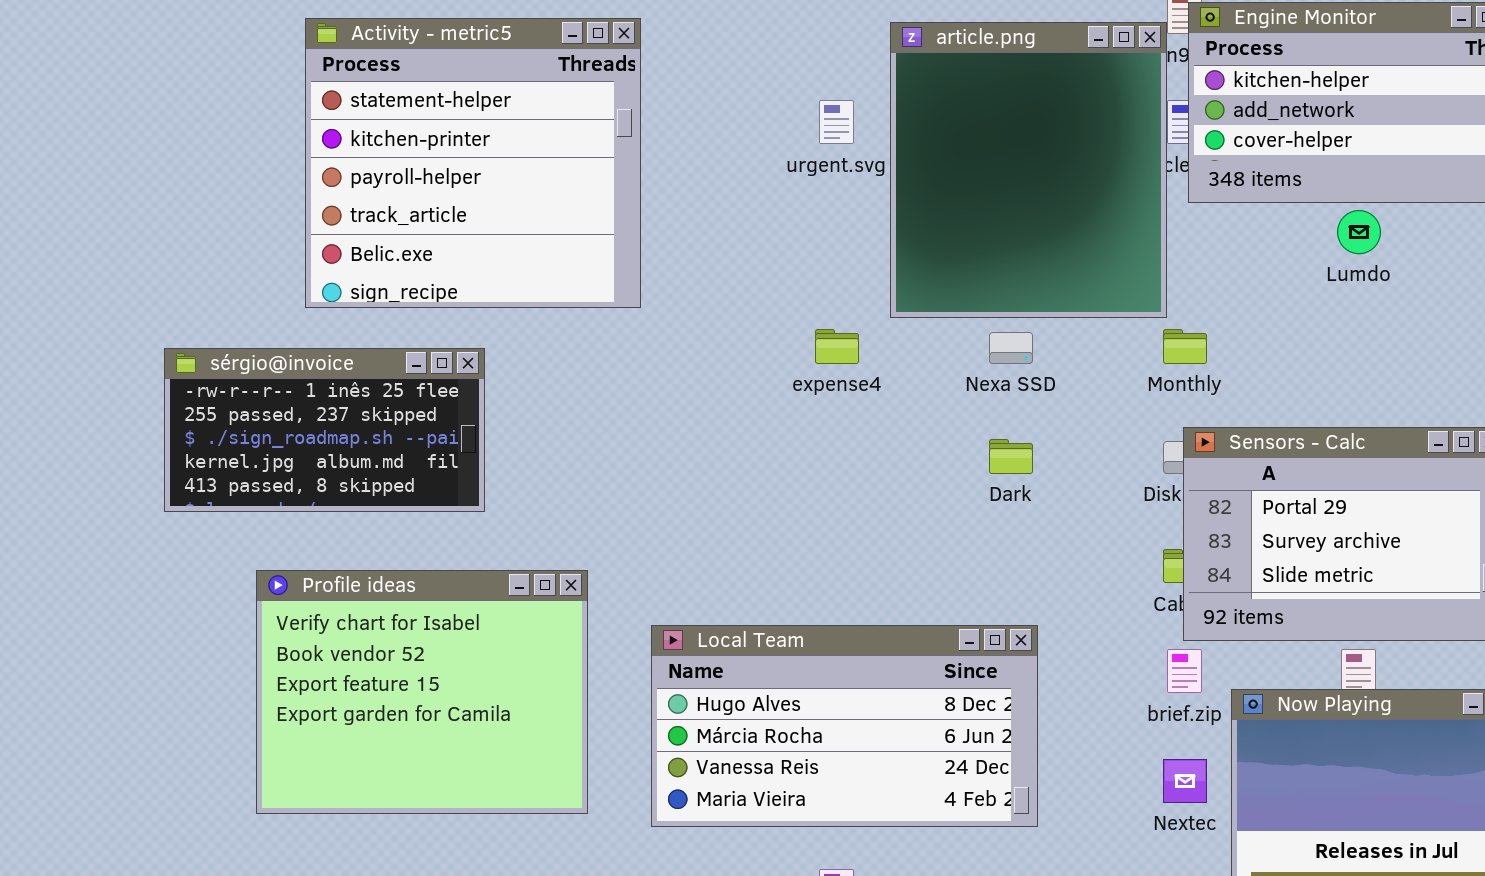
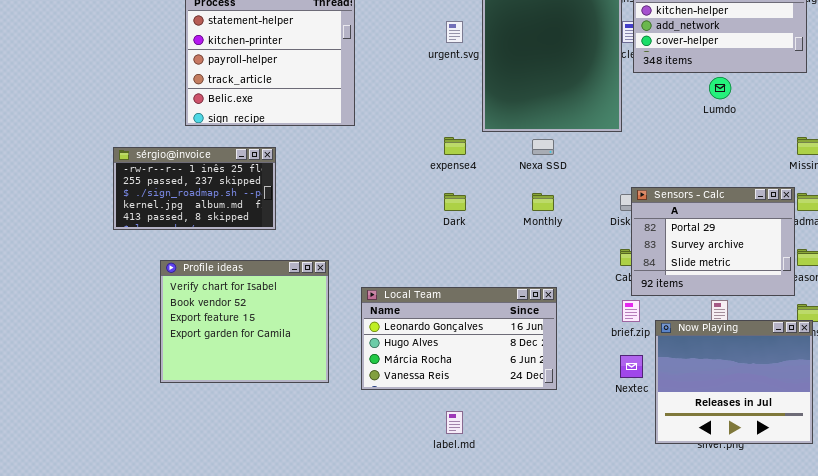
Monthly: [1163,329,1207,364] -> [532,193,554,211], moved
Dark: [989,439,1033,474] -> [444,193,466,211], moved
Local Team: [651,625,1038,827] -> [361,287,557,390], scrolled up 1 row

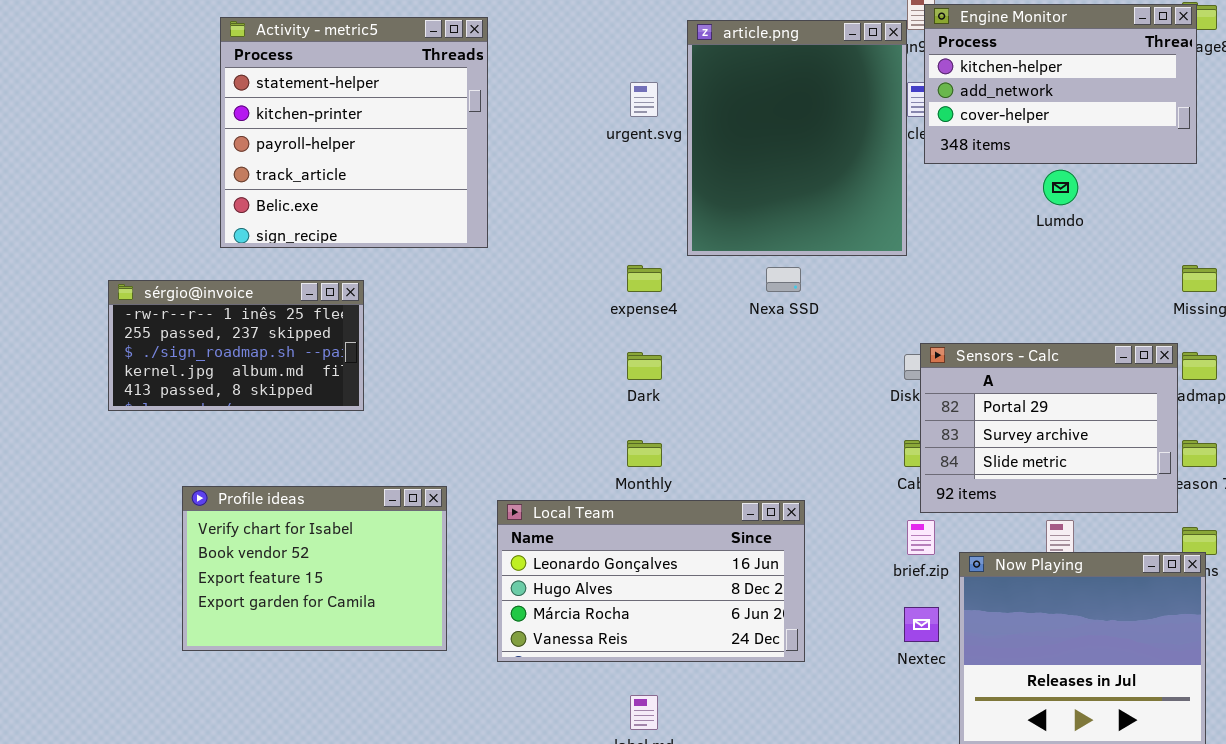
Monthly: [532,193,554,211] -> [627,440,662,467], moved
Profile ideas: [160,260,329,383] -> [182,486,447,651], resized

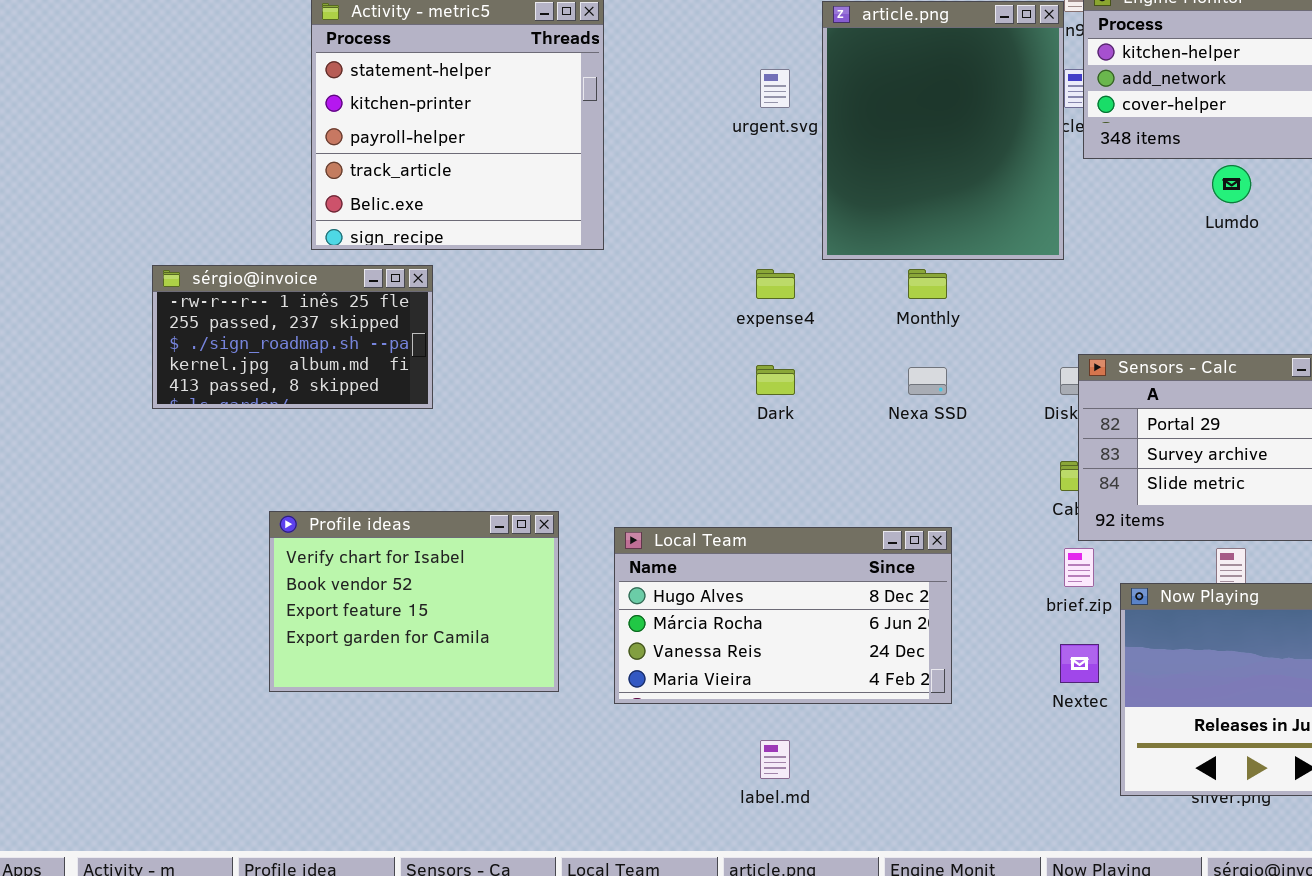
Nexa SSD: [766,267,801,292] -> [908,367,947,395], moved
sérgio@invoice: [108,280,364,411] -> [152,265,433,409], moved
Monthly: [627,440,662,467] -> [908,269,947,299], moved
Local Team: [497,500,805,662] -> [614,527,952,704], scrolled down 1 row

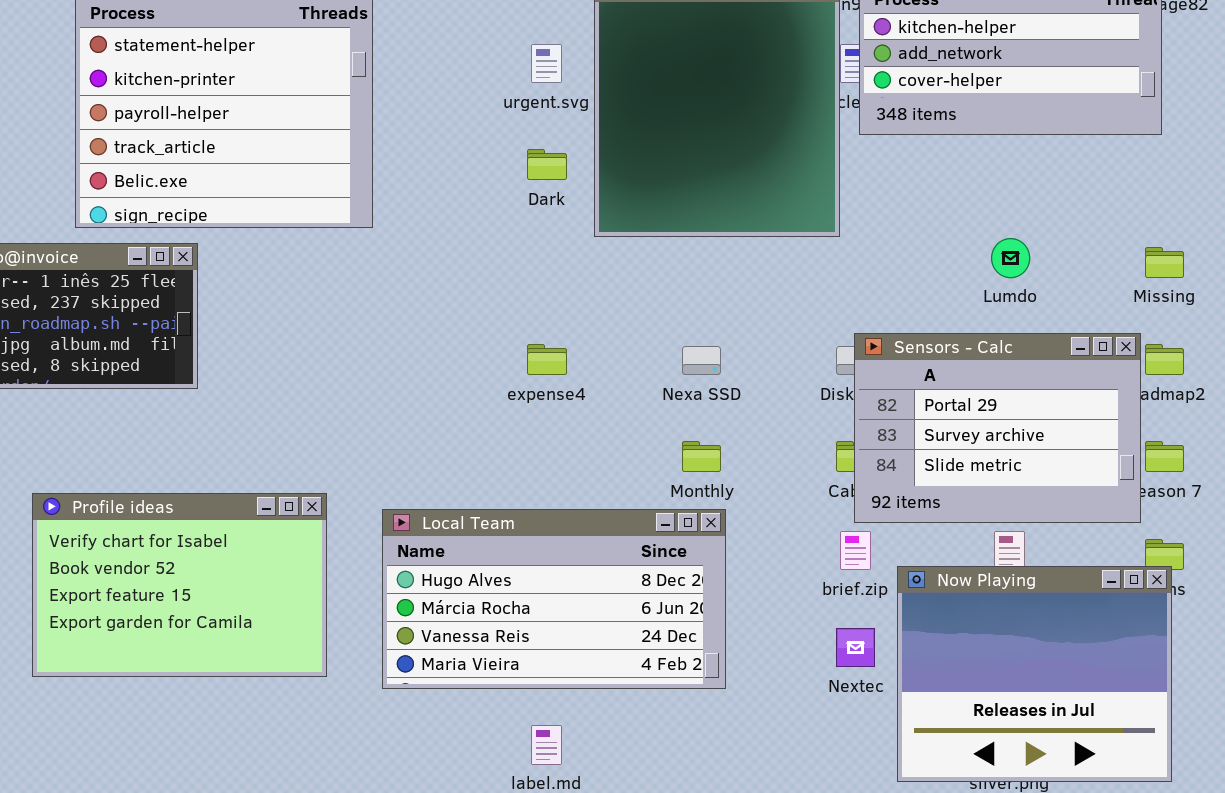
Lumdo: [1212,165,1251,203] -> [991,238,1030,278], moved
expense4: [756,269,795,299] -> [527,344,567,375], moved
Monthly: [908,269,947,299] -> [682,441,721,472], moved
Dark: [756,365,795,395] -> [527,149,567,180], moved

